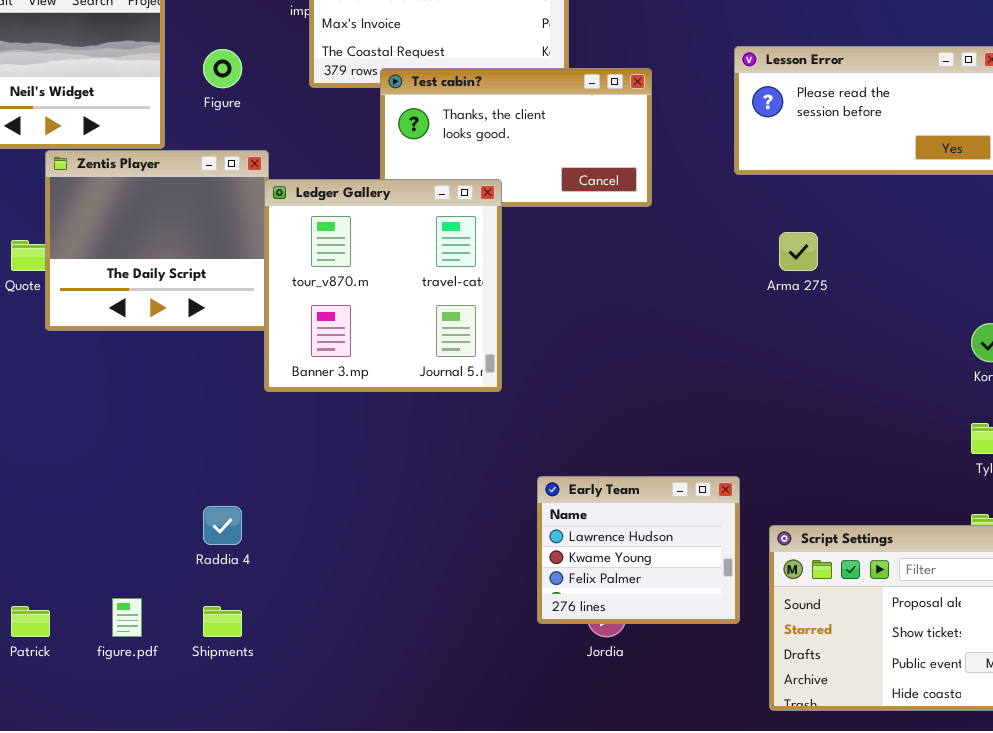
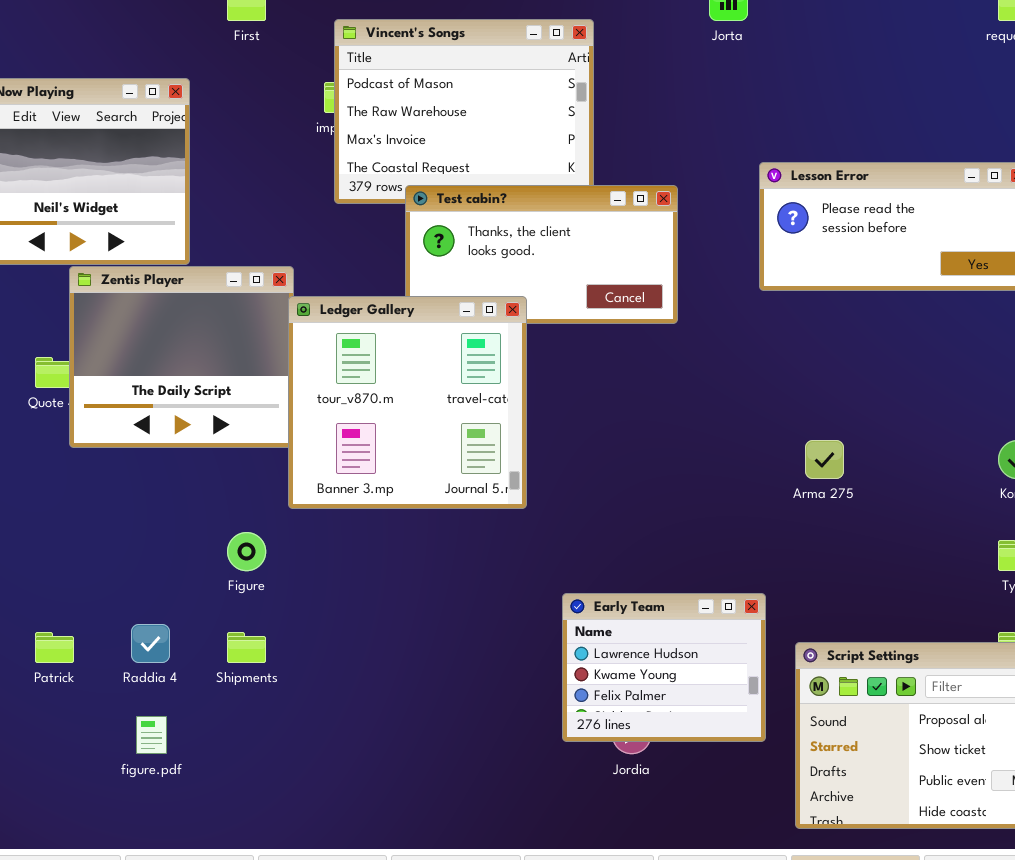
Figure: [203,49,242,88] -> [227,532,266,571], moved
Arma 275: [779,232,818,271] -> [805,440,844,479], moved
Raddia 4: [203,506,242,545] -> [131,624,170,663], moved
Patrick: [11,606,50,637] -> [35,632,74,663], moved
Shipments: [203,606,242,637] -> [227,632,266,663], moved

